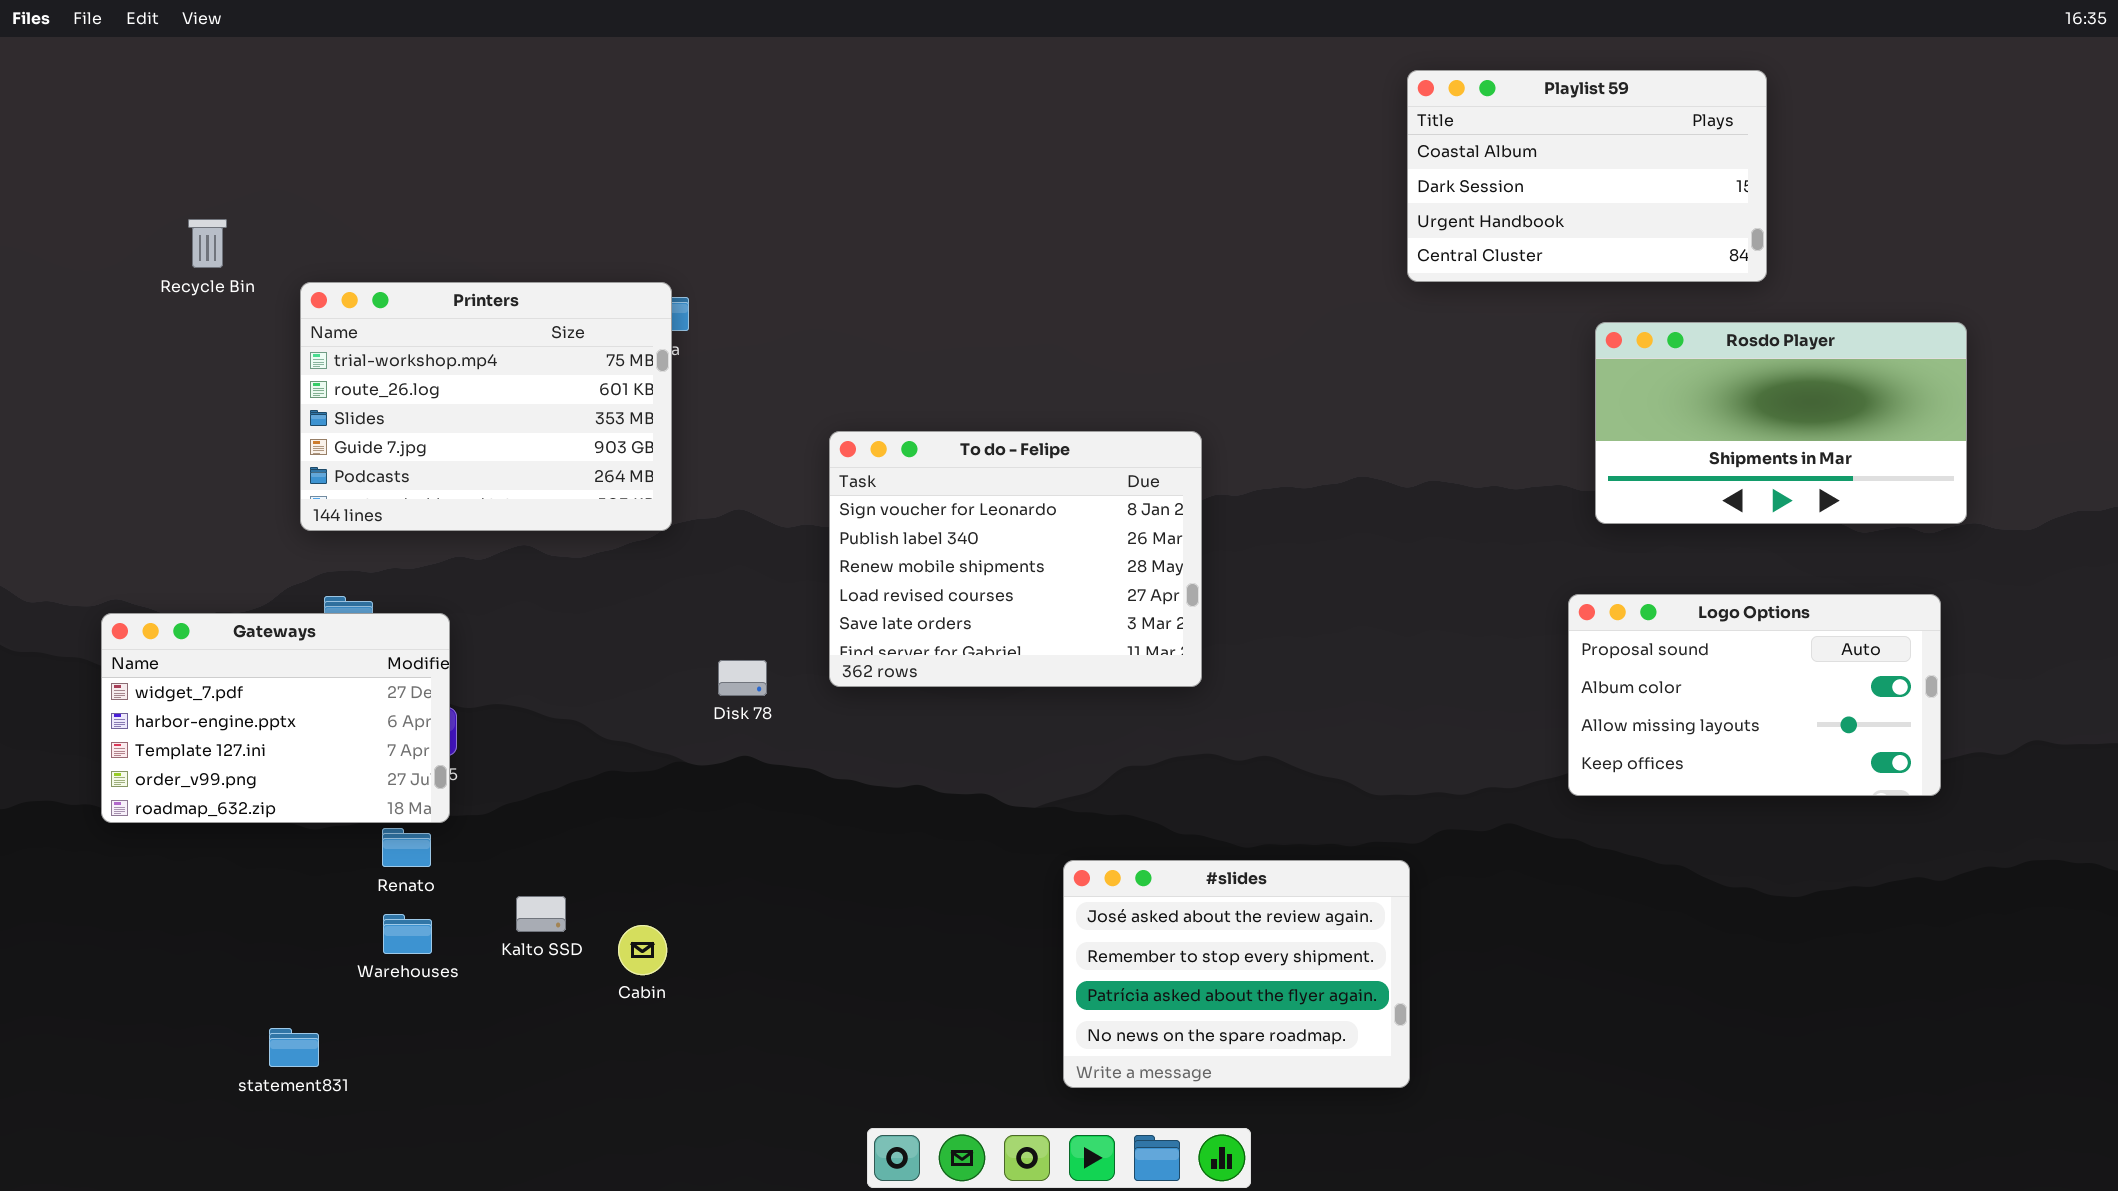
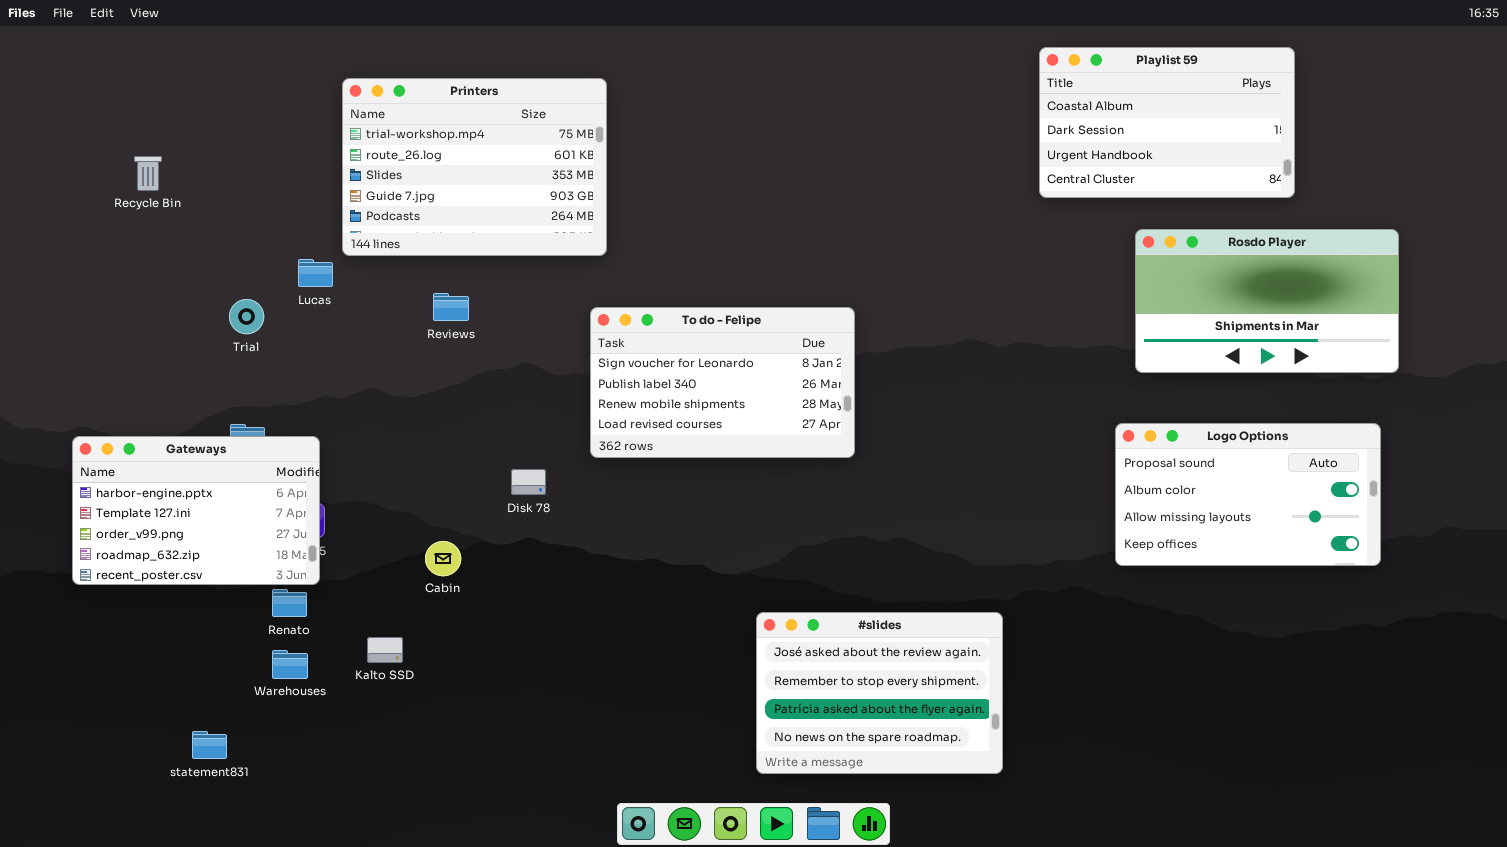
Playlist 59: [1407,70,1767,282] -> [1039,47,1295,198], moved
Printers: [300,282,672,531] -> [342,78,607,256], moved
To do - Felipe: [829,431,1202,687] -> [590,307,855,458], resized
Gateways: [101,613,450,823] -> [72,436,320,585], scrolled down 1 row
Cabin: [618,925,667,975] -> [425,541,461,576], moved

